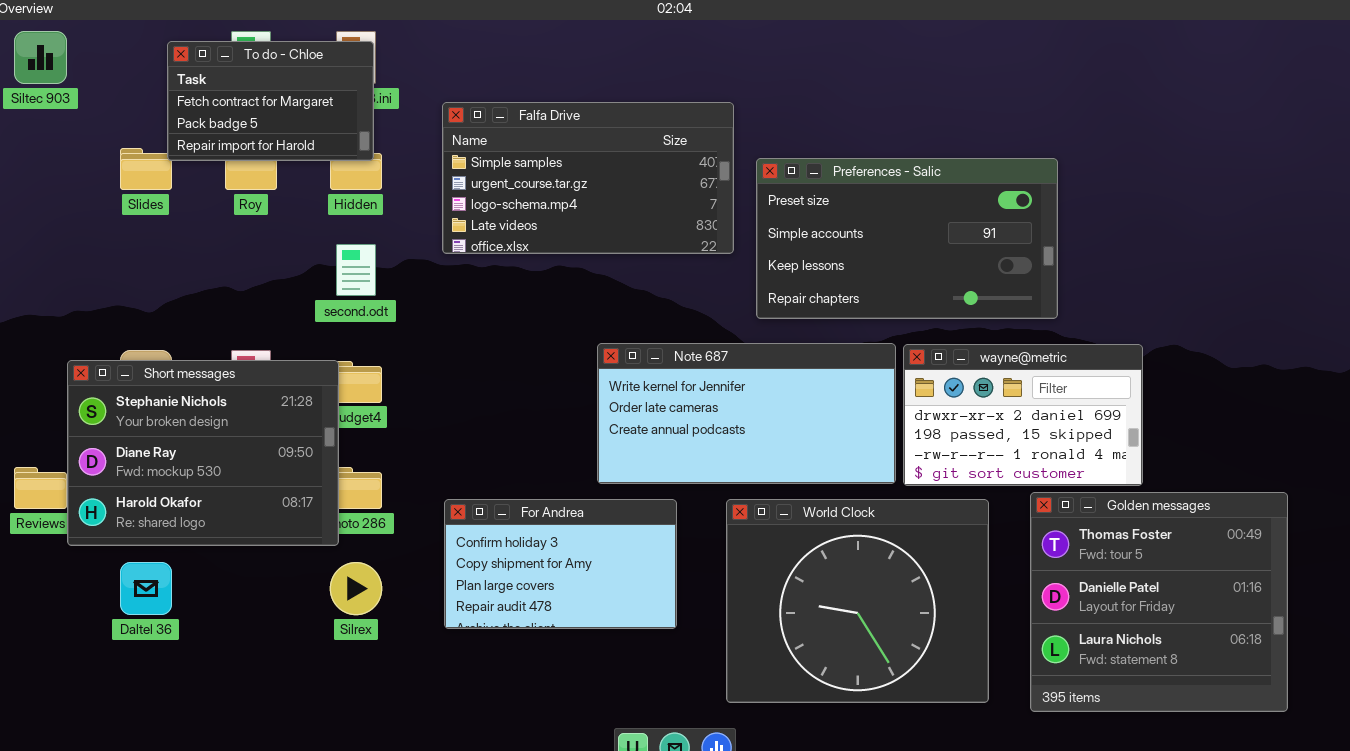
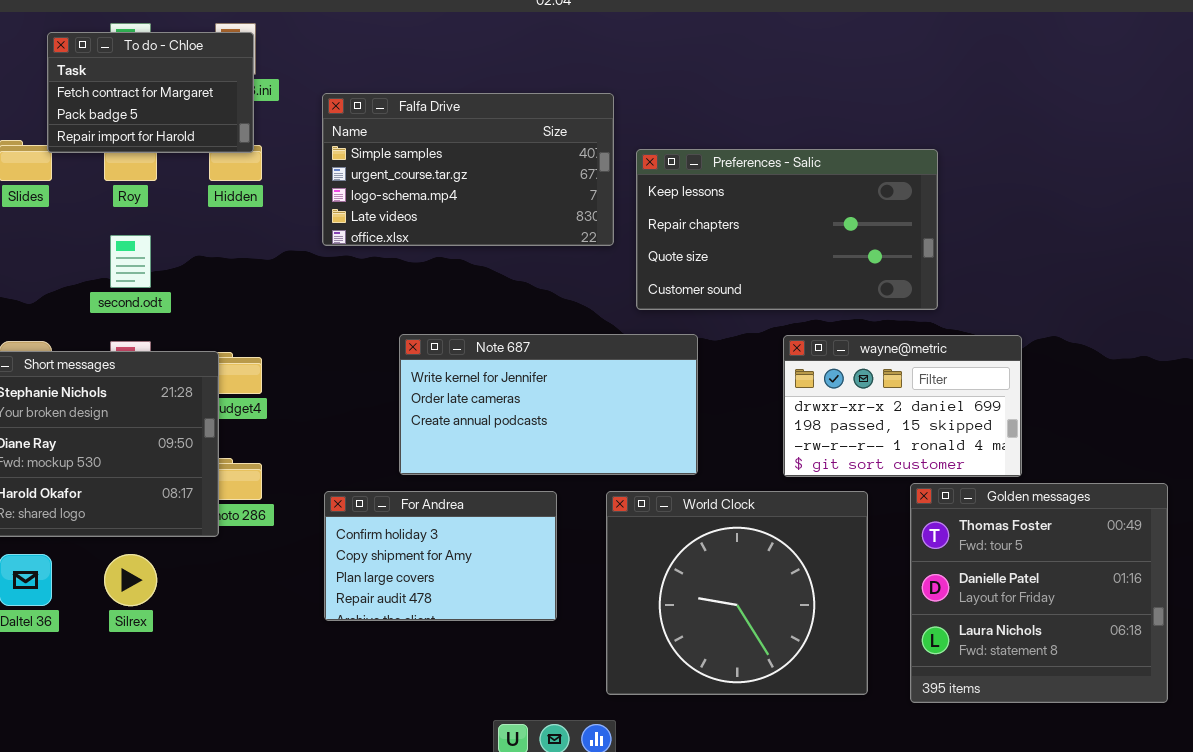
Preferences - Salic: [756,158,1058,319] -> [636,149,938,310], scrolled down 2 rows
second.odt: [336,244,376,296] -> [110,235,151,288], moved
Note 687: [597,343,896,484] -> [399,334,698,475], moved
Silrex: [330,562,382,615] -> [104,554,157,606], moved

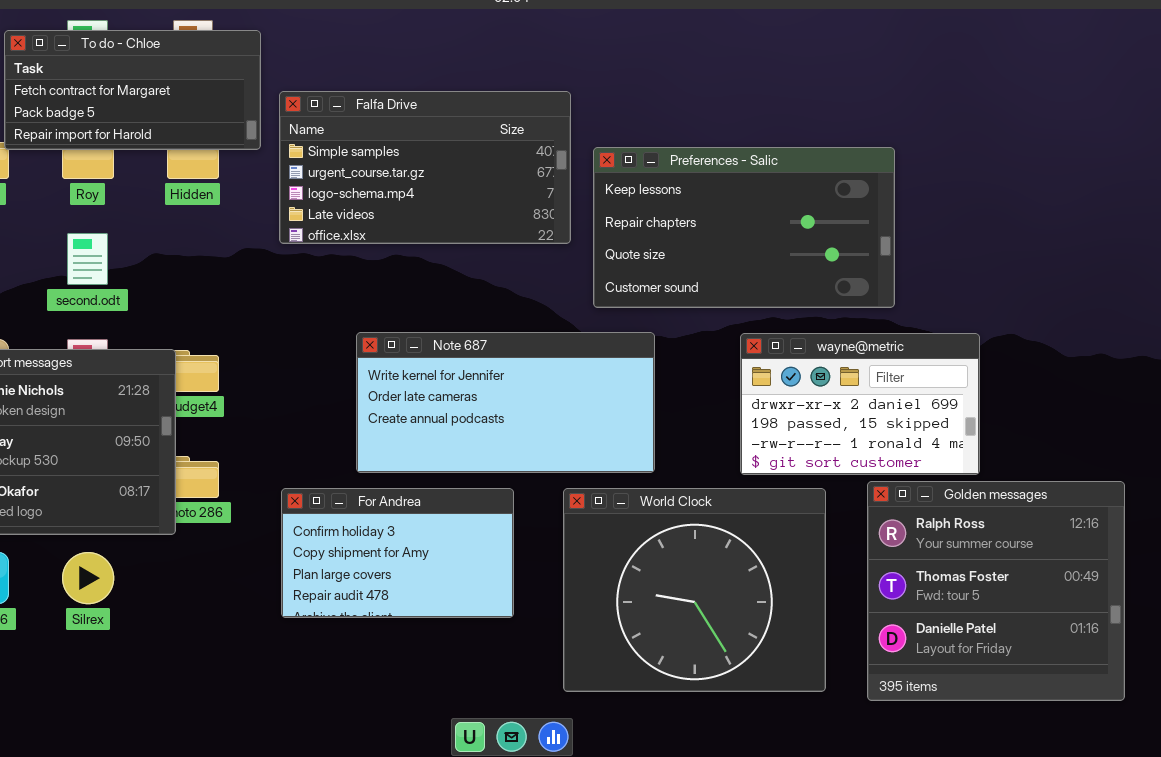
To do - Chloe: [47,32,254,153] -> [4,30,261,150], resized
Golden messages: [910,483,1168,703] -> [867,481,1125,701], scrolled up 1 row

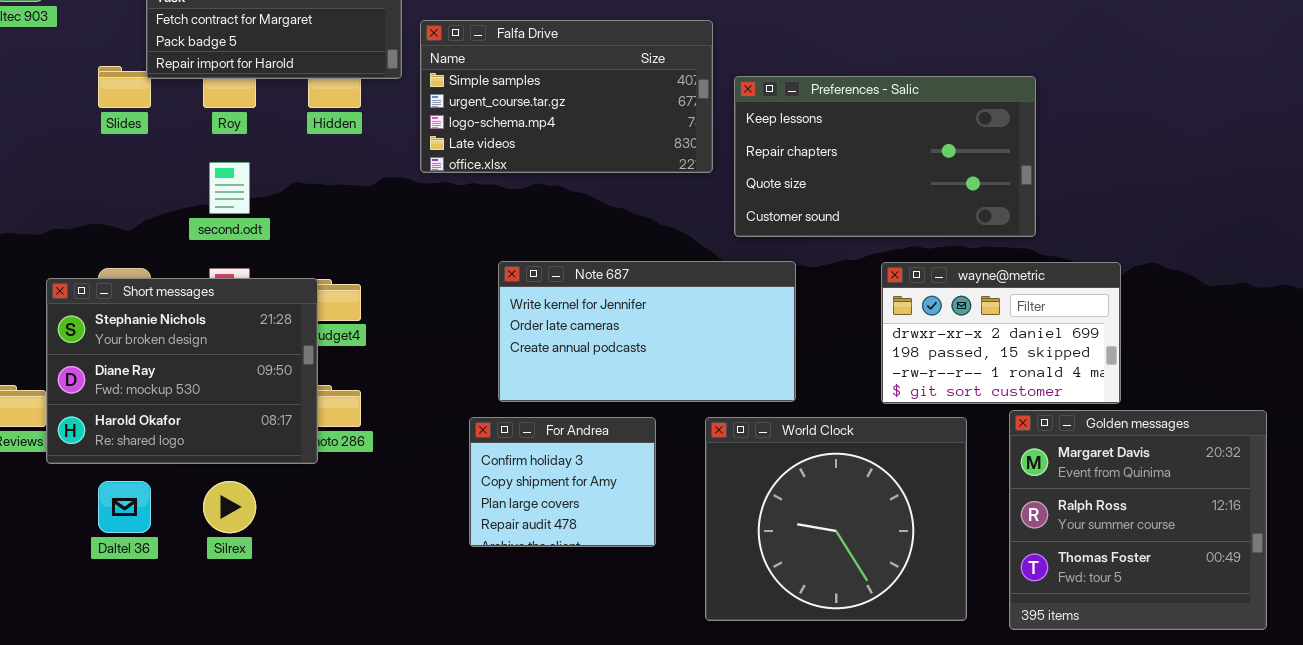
Golden messages: [867,481,1125,701] -> [1009,410,1267,630], scrolled up 1 row
For Andrea: [281,488,514,618] -> [469,417,656,547], resized

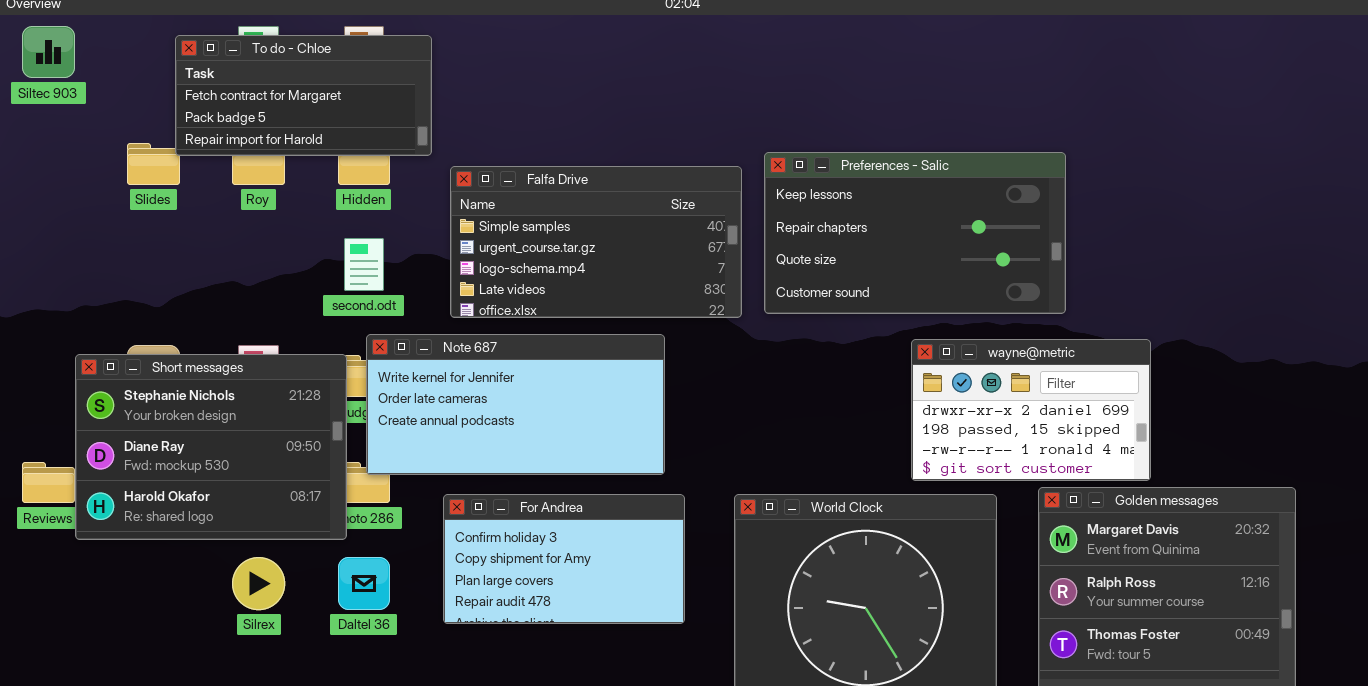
Falfa Drive: [420,20,713,173] -> [450,166,742,318], moved
second.odt: [209,162,250,214] -> [344,238,384,291], moved
Note 687: [498,261,796,402] -> [366,334,665,475], moved
For Andrea: [469,417,656,547] -> [443,494,685,624], resized
Daltel 36: [98,481,151,533] -> [338,557,390,610], moved

